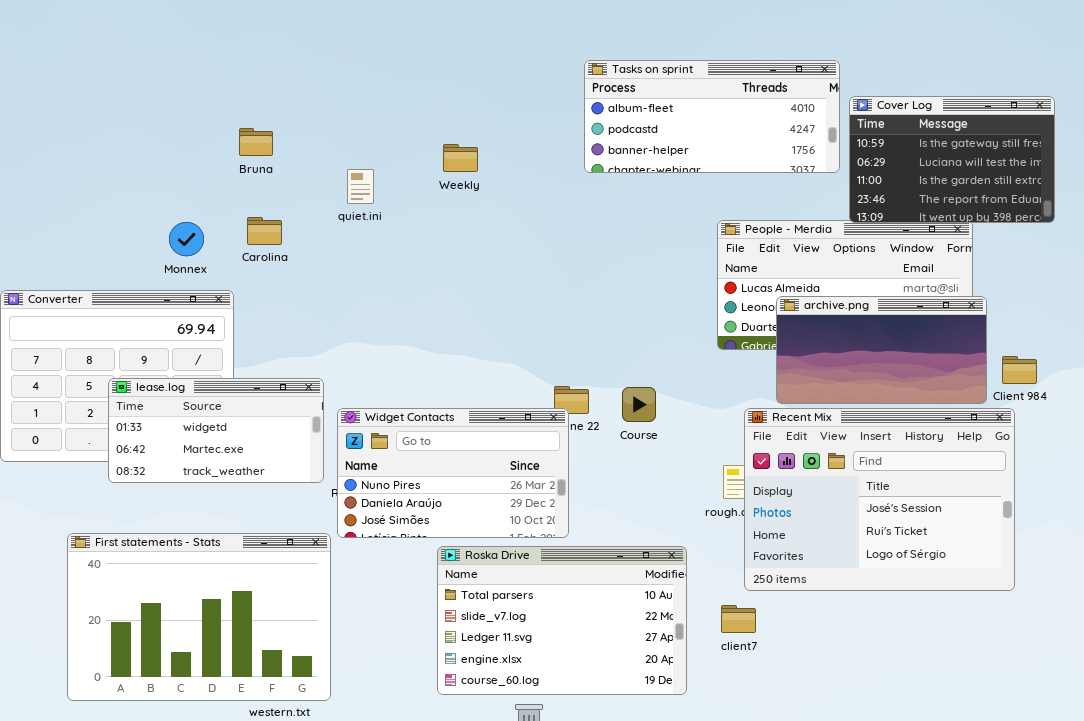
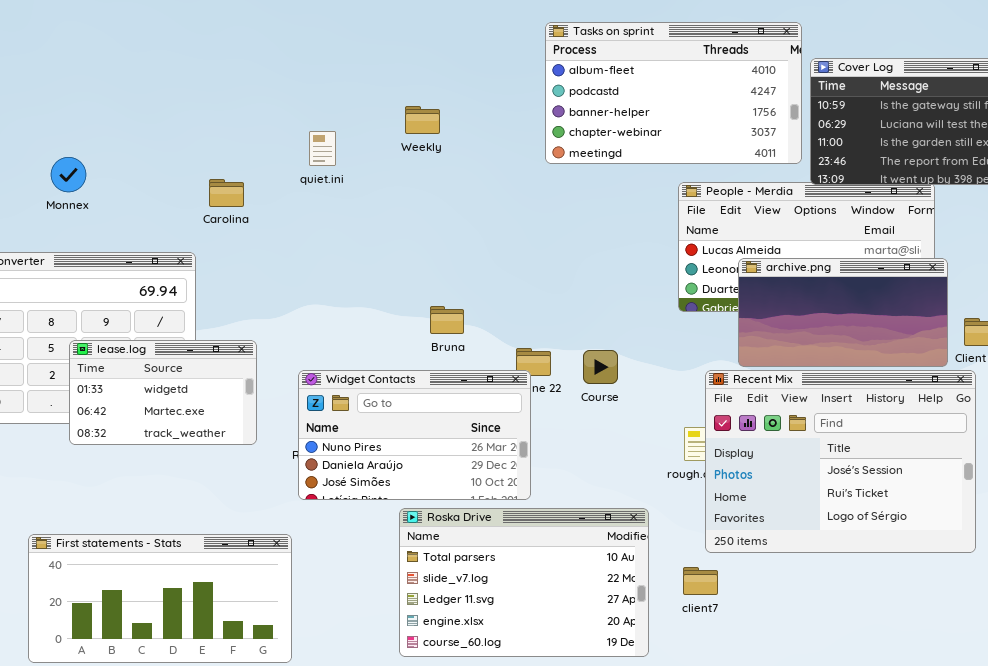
Tasks on sprint: [584,60,840,173] -> [545,22,802,164], resized
Bruna: [239,128,273,156] -> [430,306,464,334], moved
Monnex: [169,222,204,256] -> [51,157,86,192], moved
lease.log: [108,378,324,483] -> [69,340,257,445], resized
First statements - Stats: [67,533,331,701] -> [28,534,292,663], resized

